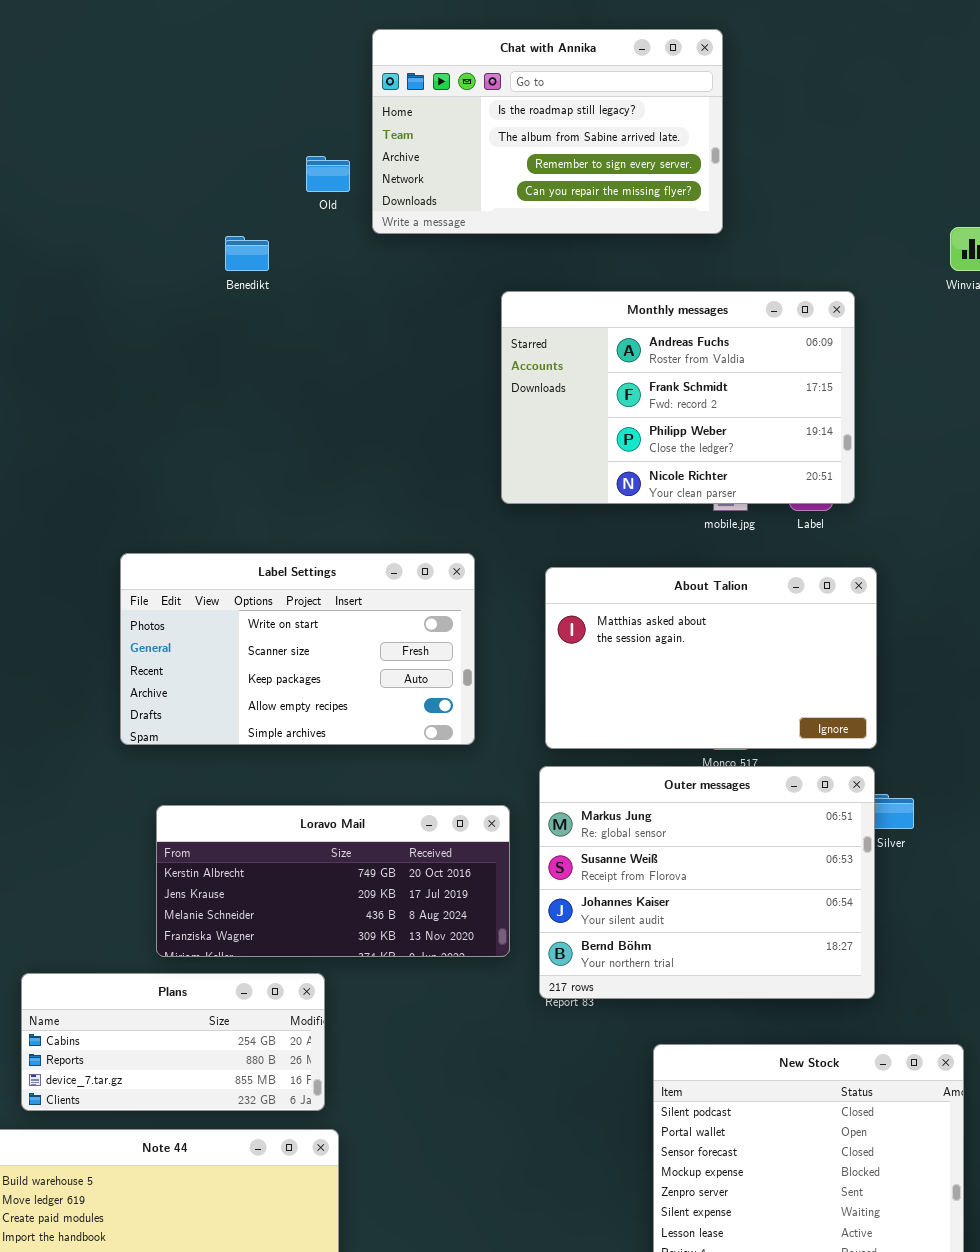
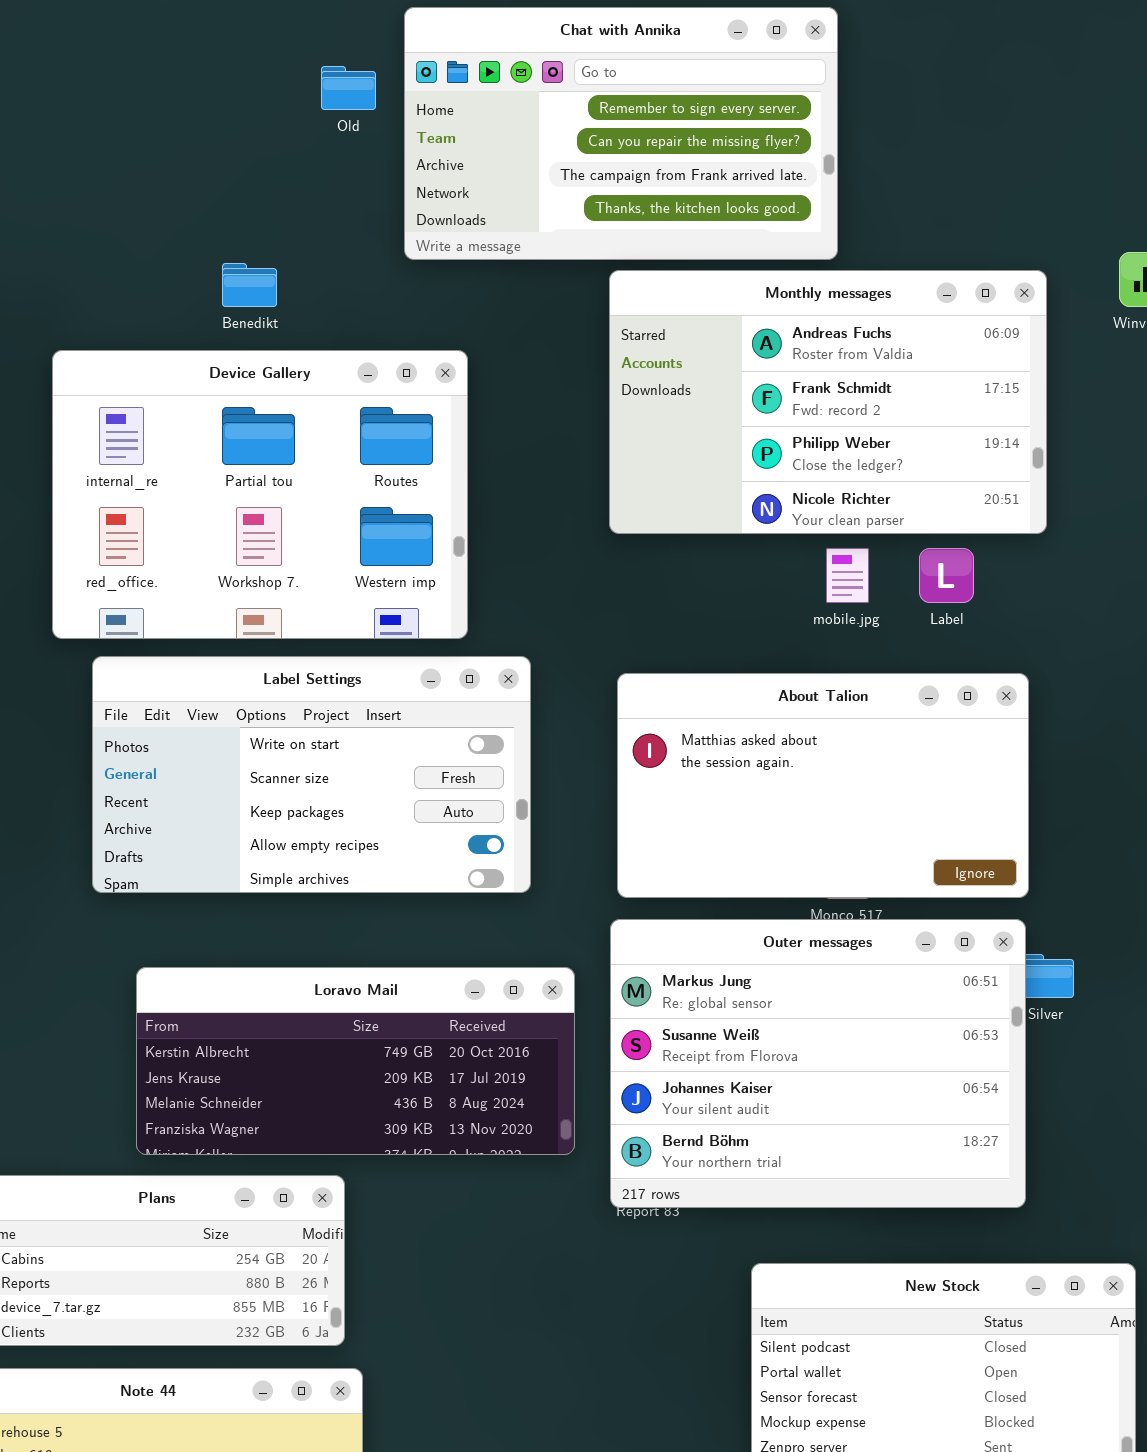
Chat with Annika: [372,29,723,234] -> [404,7,838,260], scrolled down 2 rows
Old: [306,156,350,192] -> [321,66,376,110], moved
Monthly messages: [501,291,855,504] -> [609,270,1047,534], moved
Device Gallery: none -> [52,350,468,639], opened

